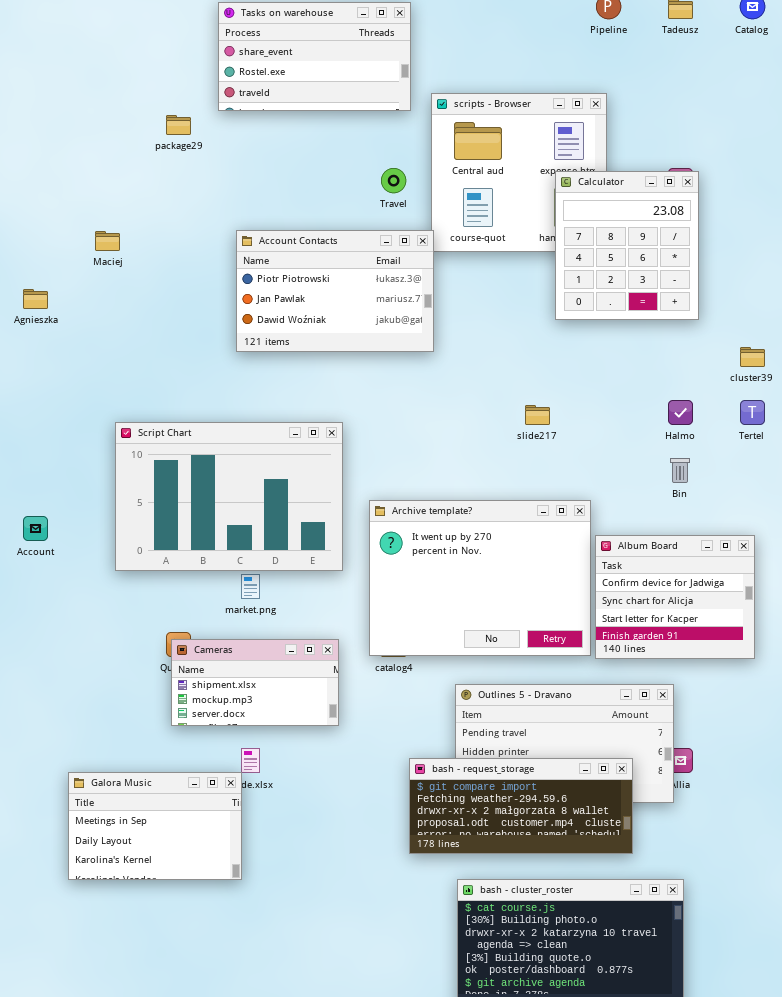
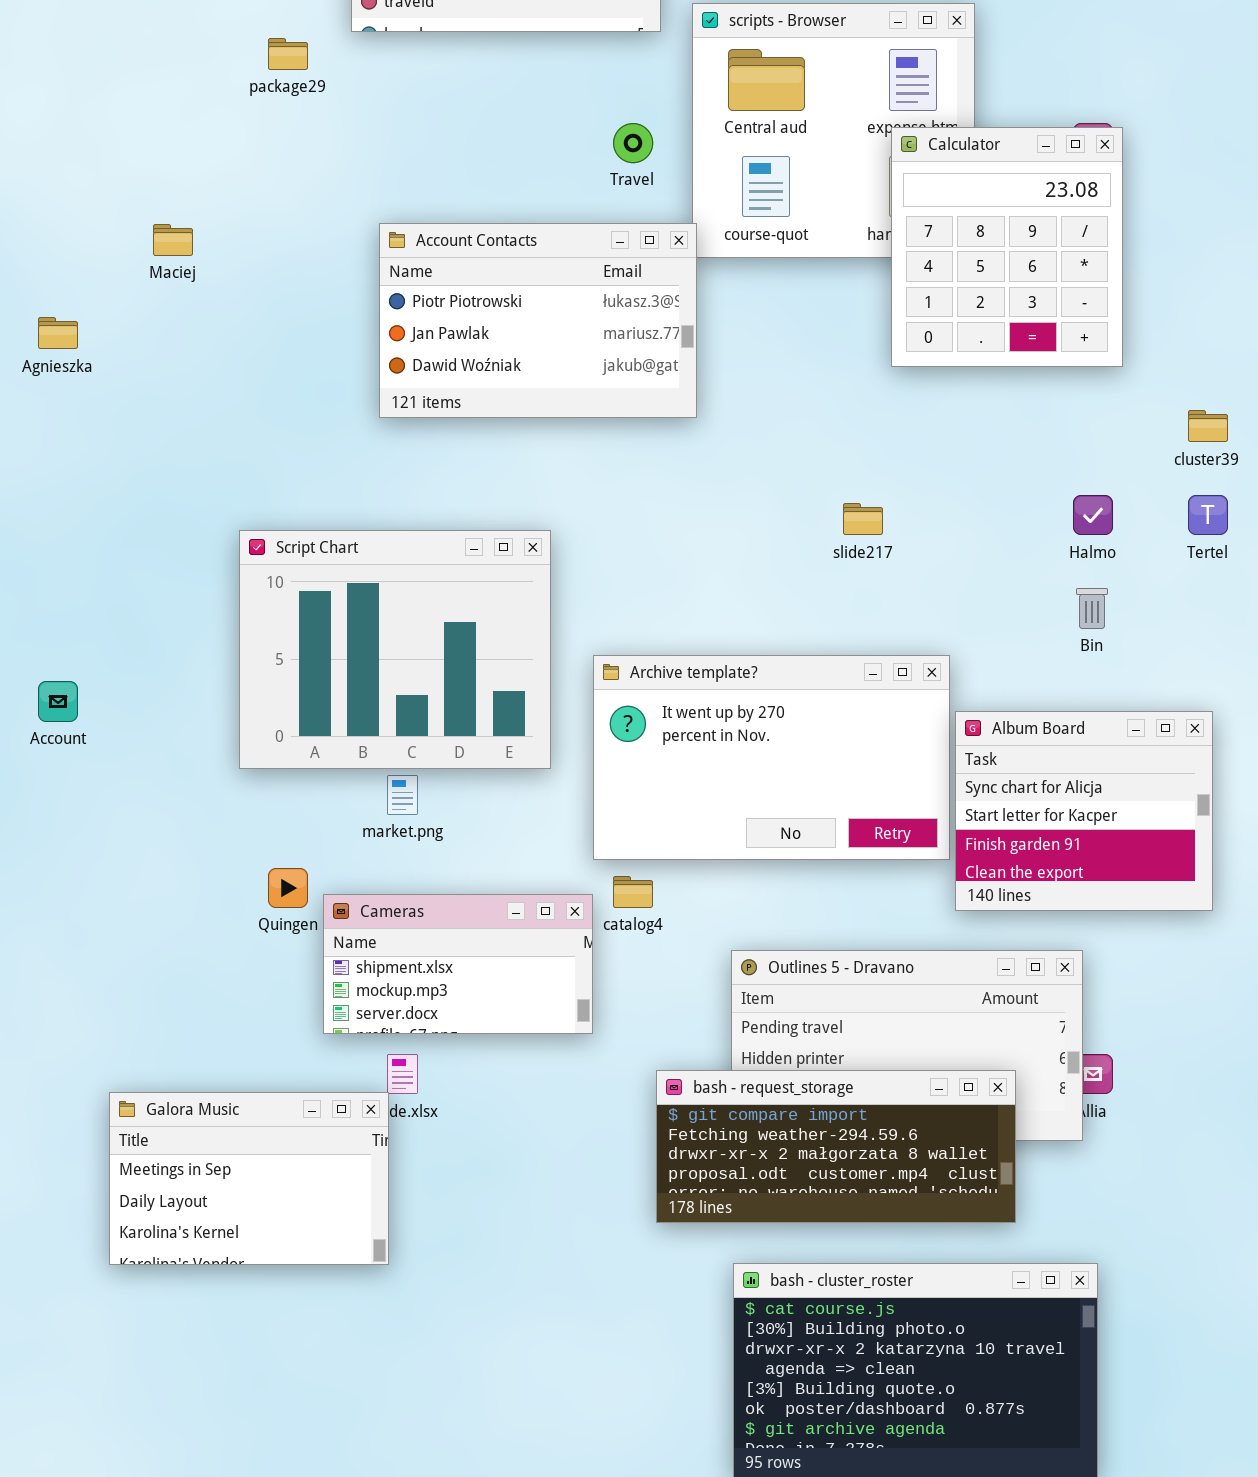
Script Chart: [115,422,343,571] -> [239,530,551,769], resized
Archive template?: [369,500,591,656] -> [593,655,950,860], resized
Album Board: [595,535,755,659] -> [955,711,1213,911], scrolled down 1 row
Cameras: [171,639,339,726] -> [323,894,593,1034], moved

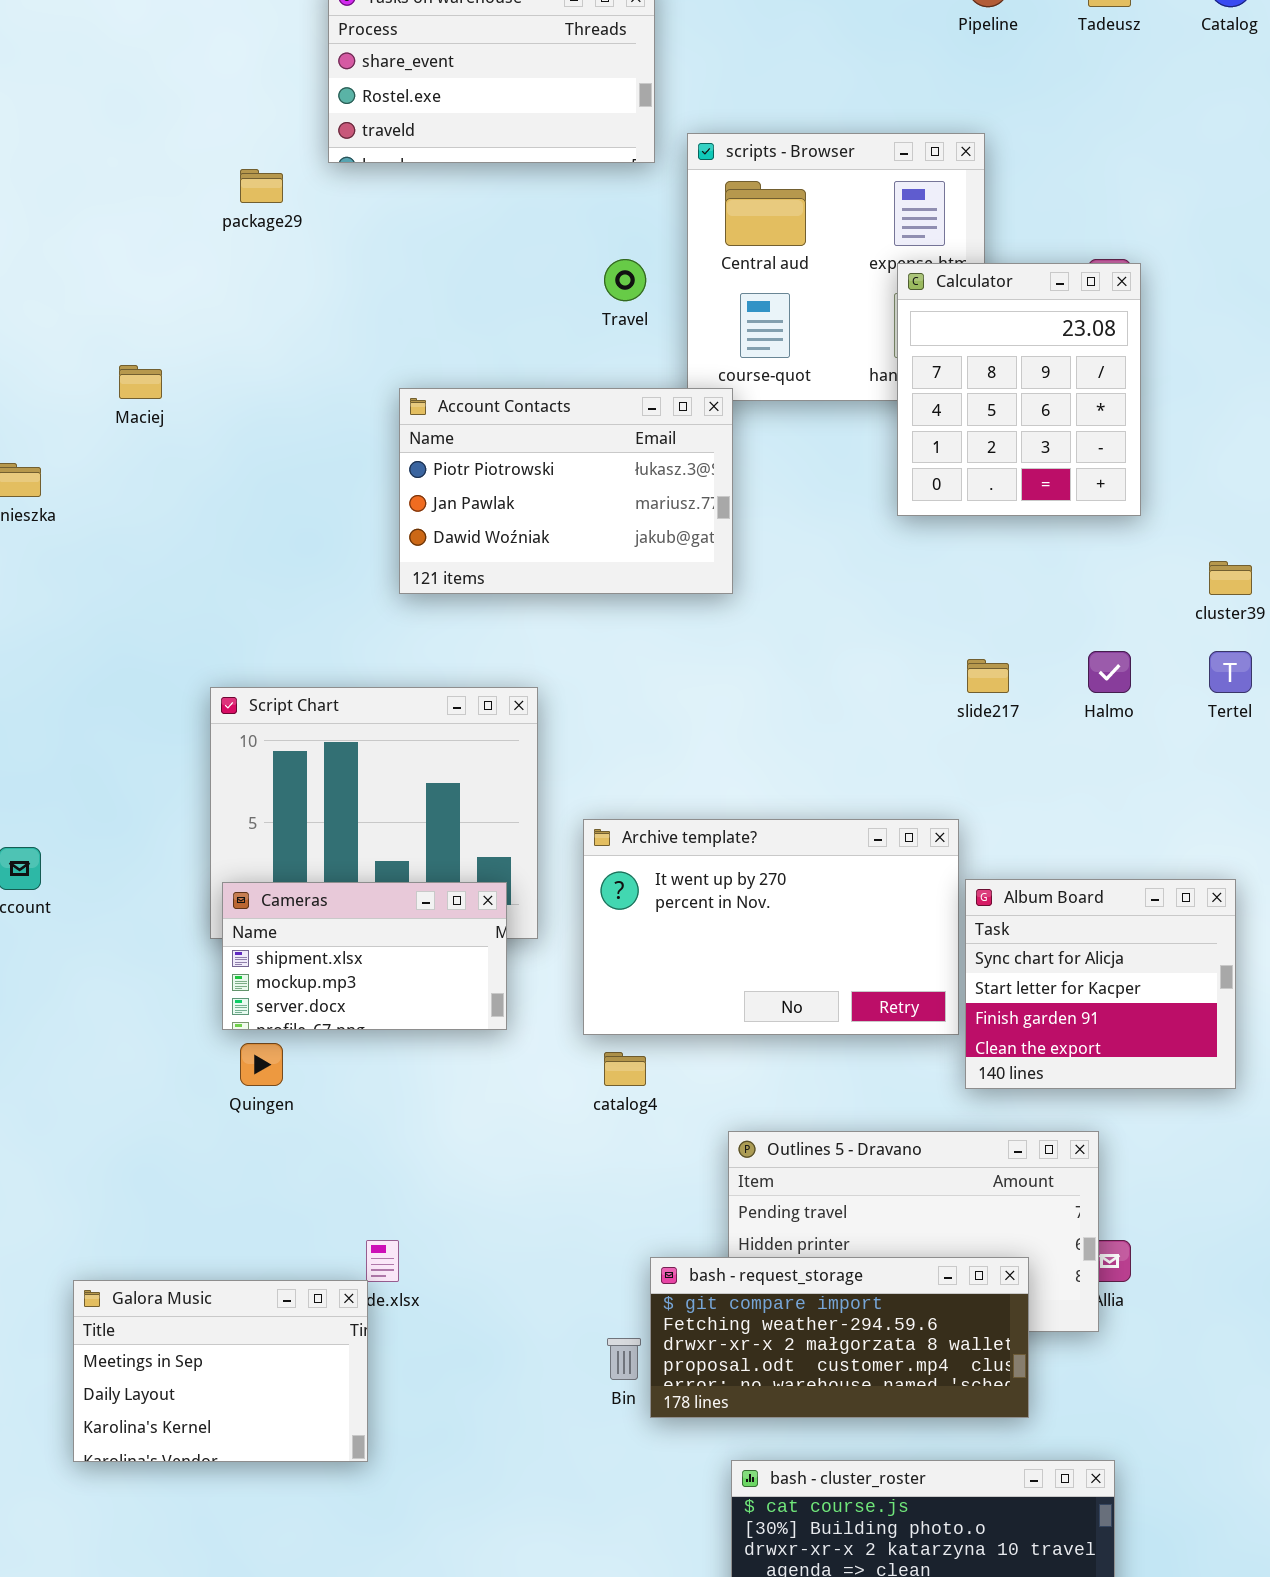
Account Contacts: [379,223,697,418] -> [399,388,733,594], moved
slide217: [843,503,883,535] -> [967,659,1009,693], moved
Bin: [1076,588,1108,629] -> [607,1338,641,1380], moved
Cameras: [323,894,593,1034] -> [222,882,507,1030], moved

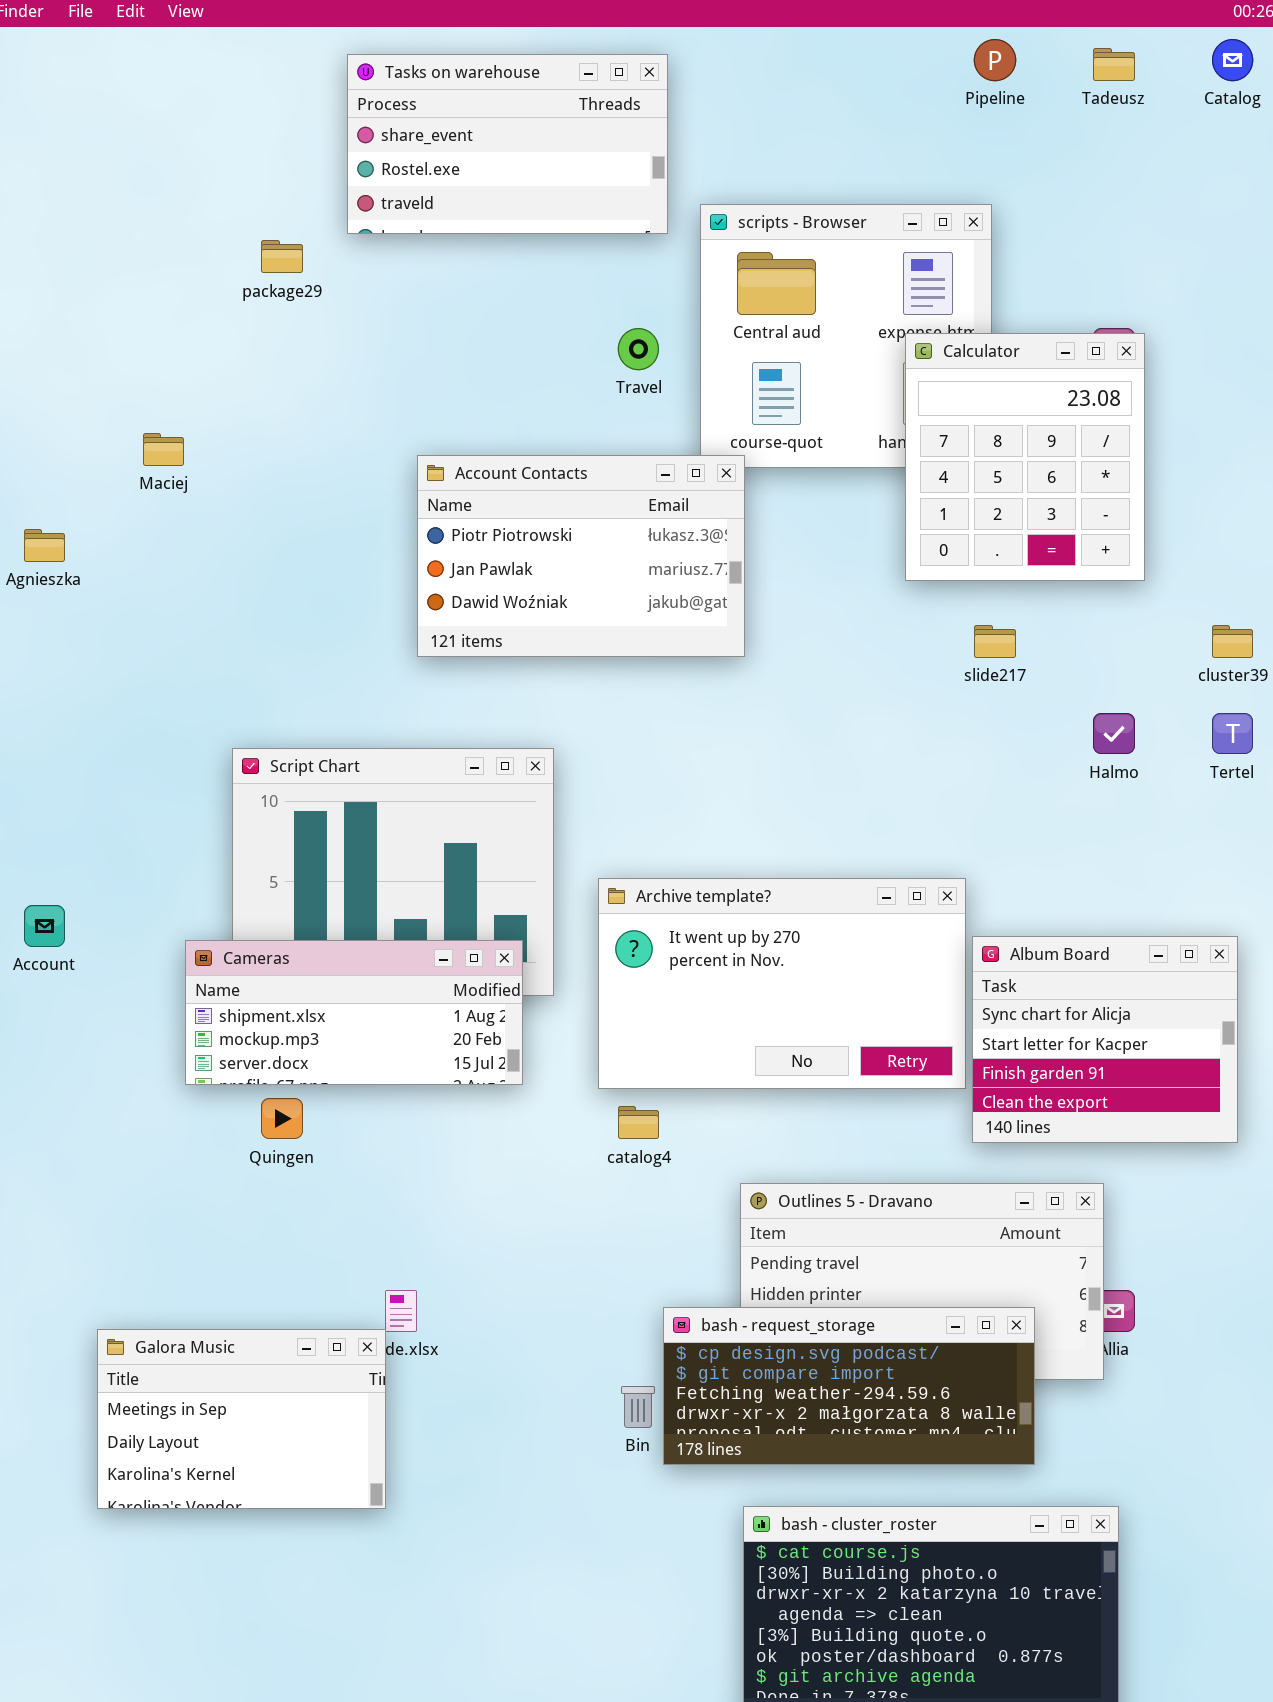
slide217: [967,659,1009,693] -> [974,625,1016,658], moved
Cameras: [222,882,507,1030] -> [185,940,523,1085], resized
bash - request_storage: [650,1257,1029,1418] -> [663,1307,1035,1465], scrolled up 1 row

